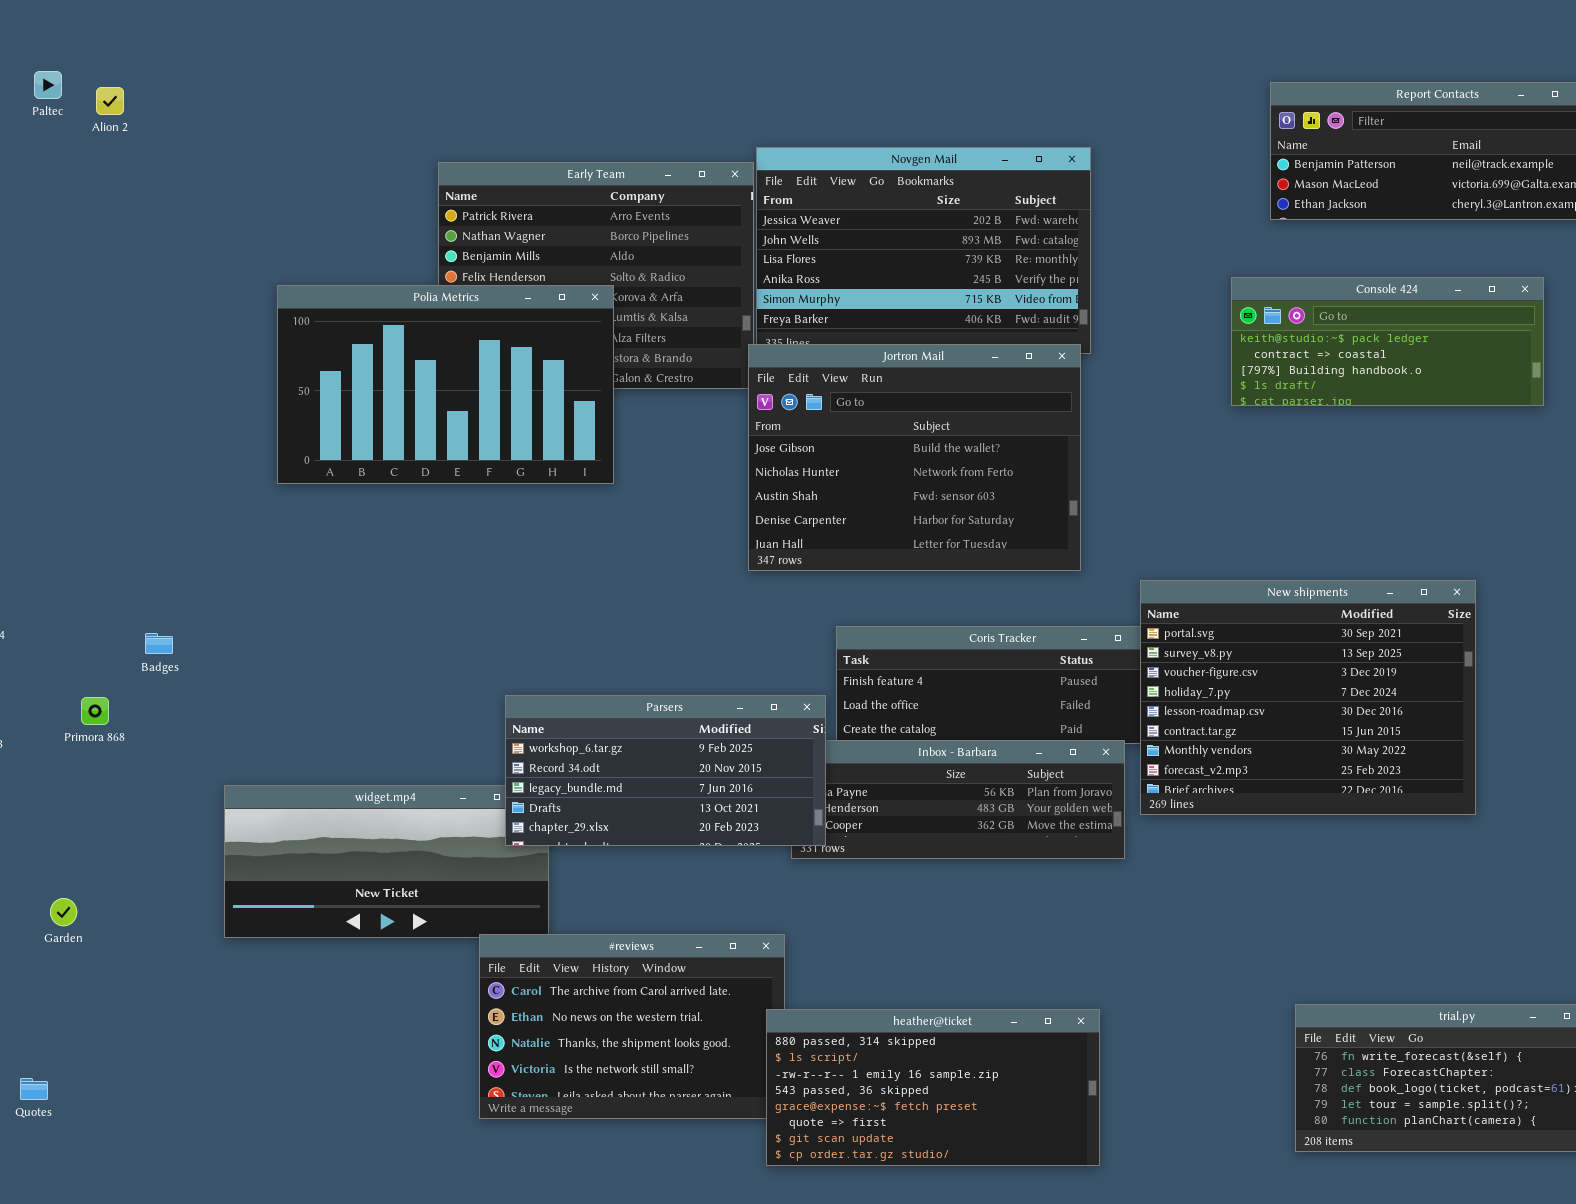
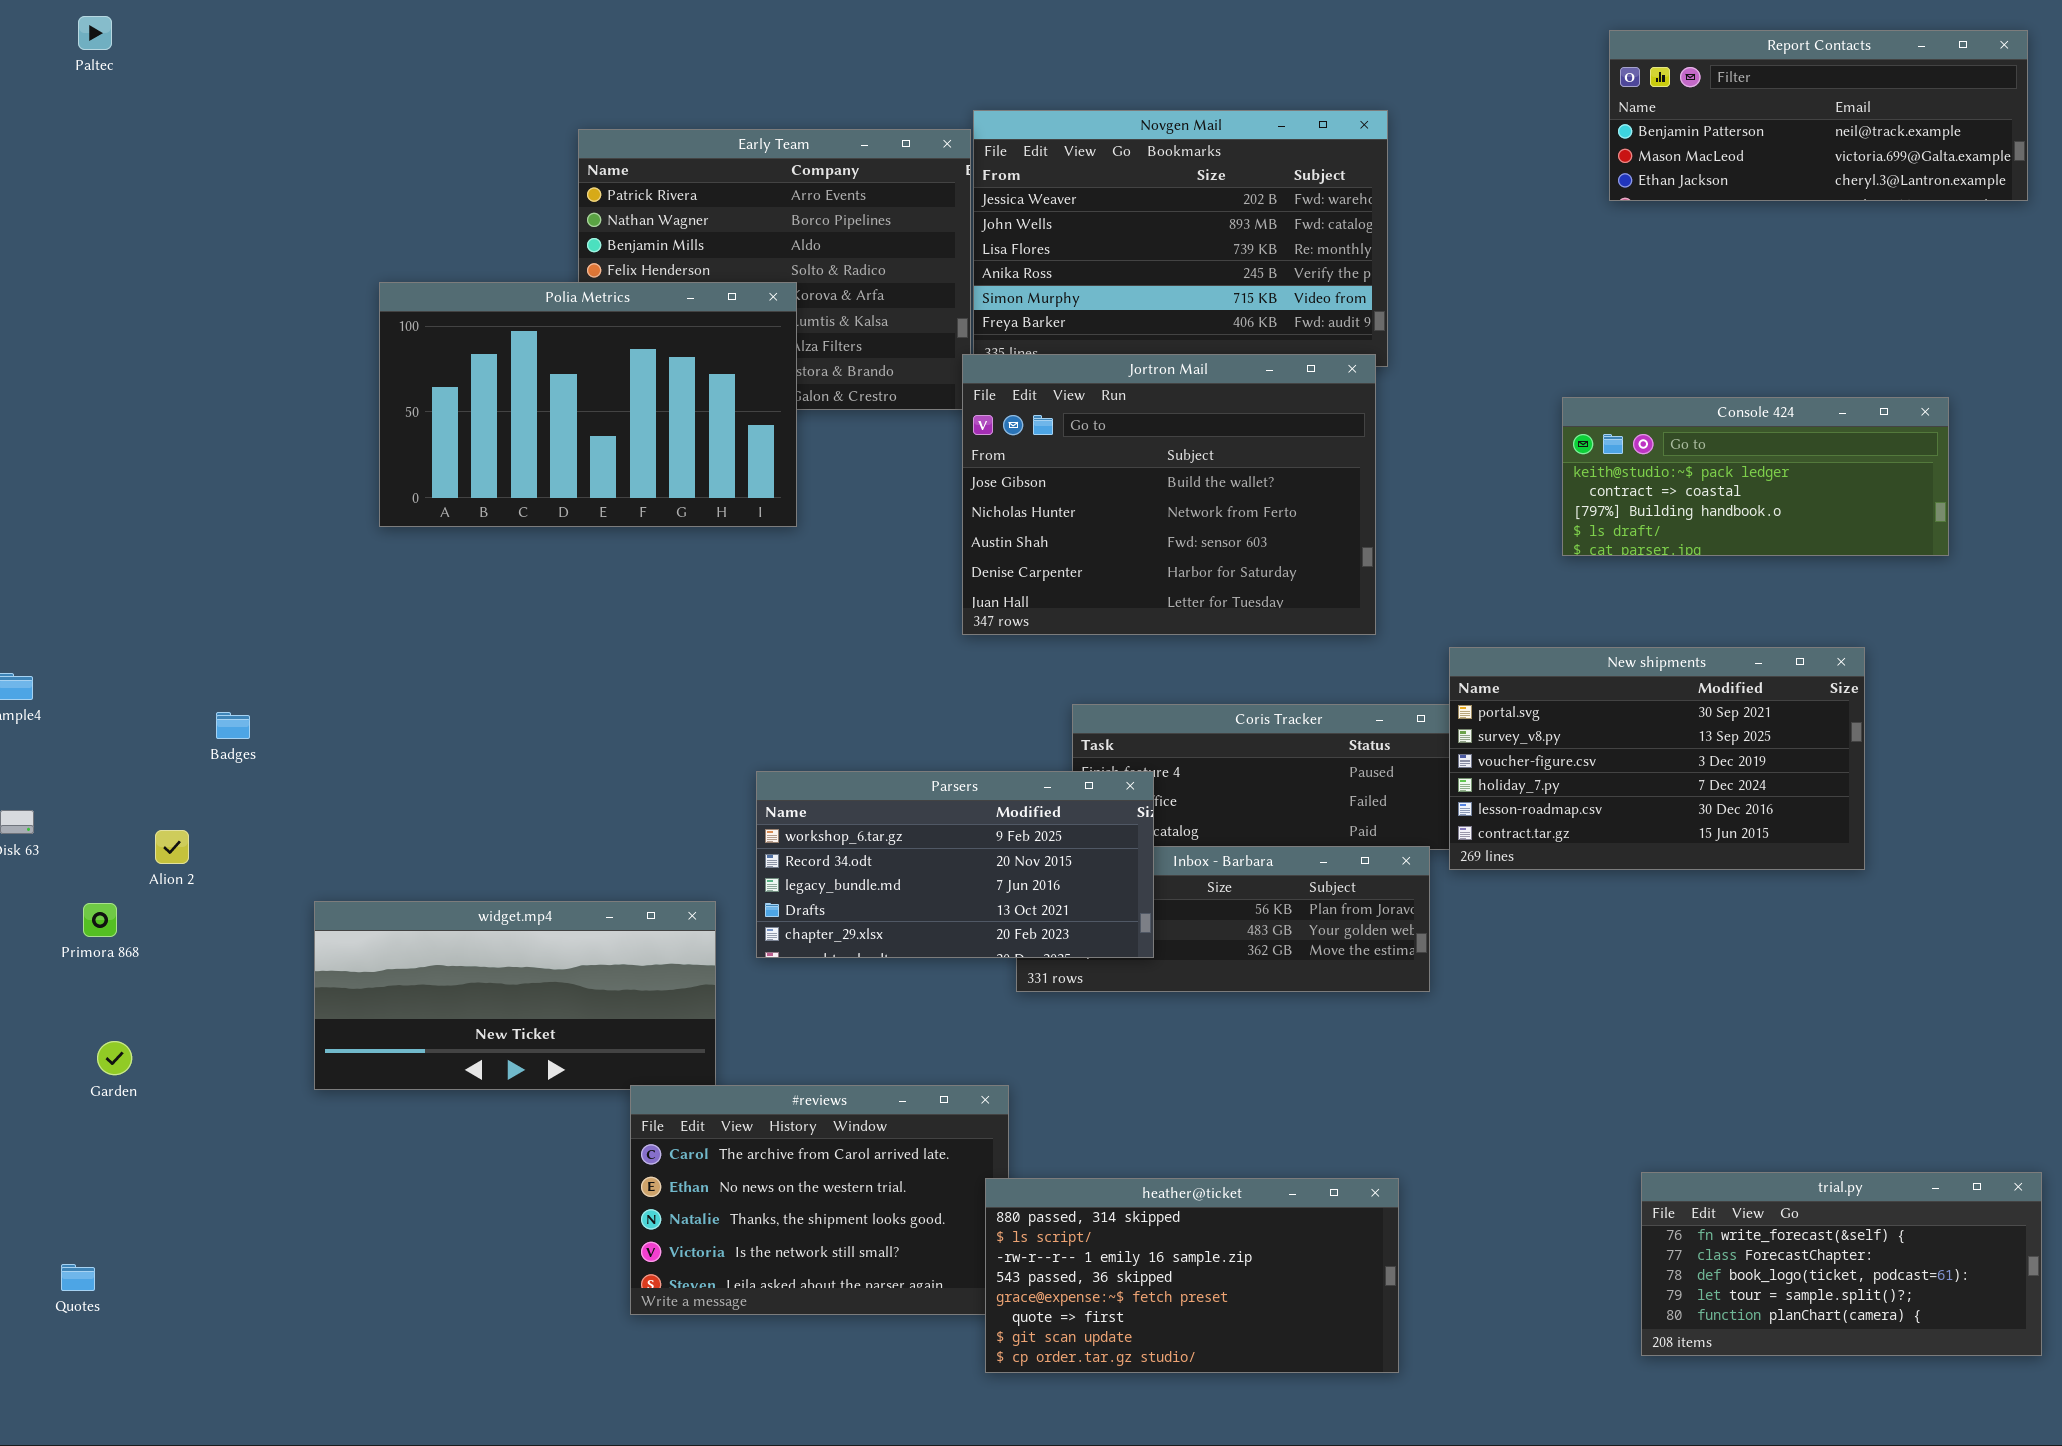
Alion 2: [96,87,124,115] -> [155,830,189,864], moved
Console 424: [1231,277,1544,406] -> [1562,397,1949,556], moved
New shipments: [1140,580,1476,815] -> [1449,647,1865,870], resized
Parsers: [505,695,826,846] -> [756,771,1154,958], moved
Primora 868: [81,697,109,725] -> [83,903,117,937], moved

